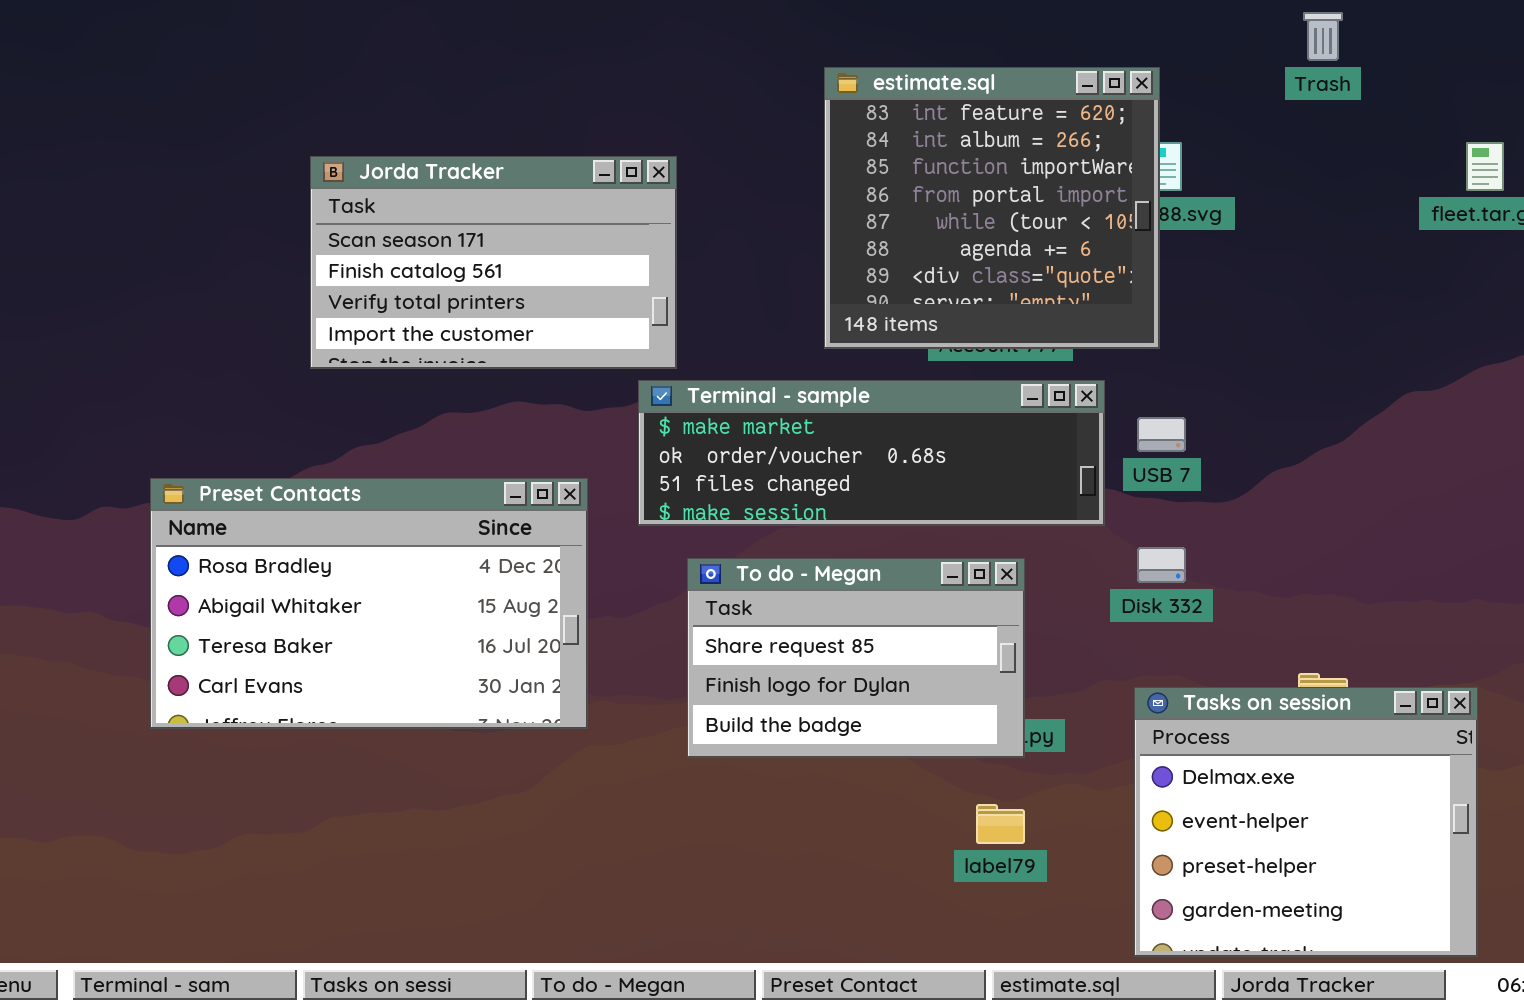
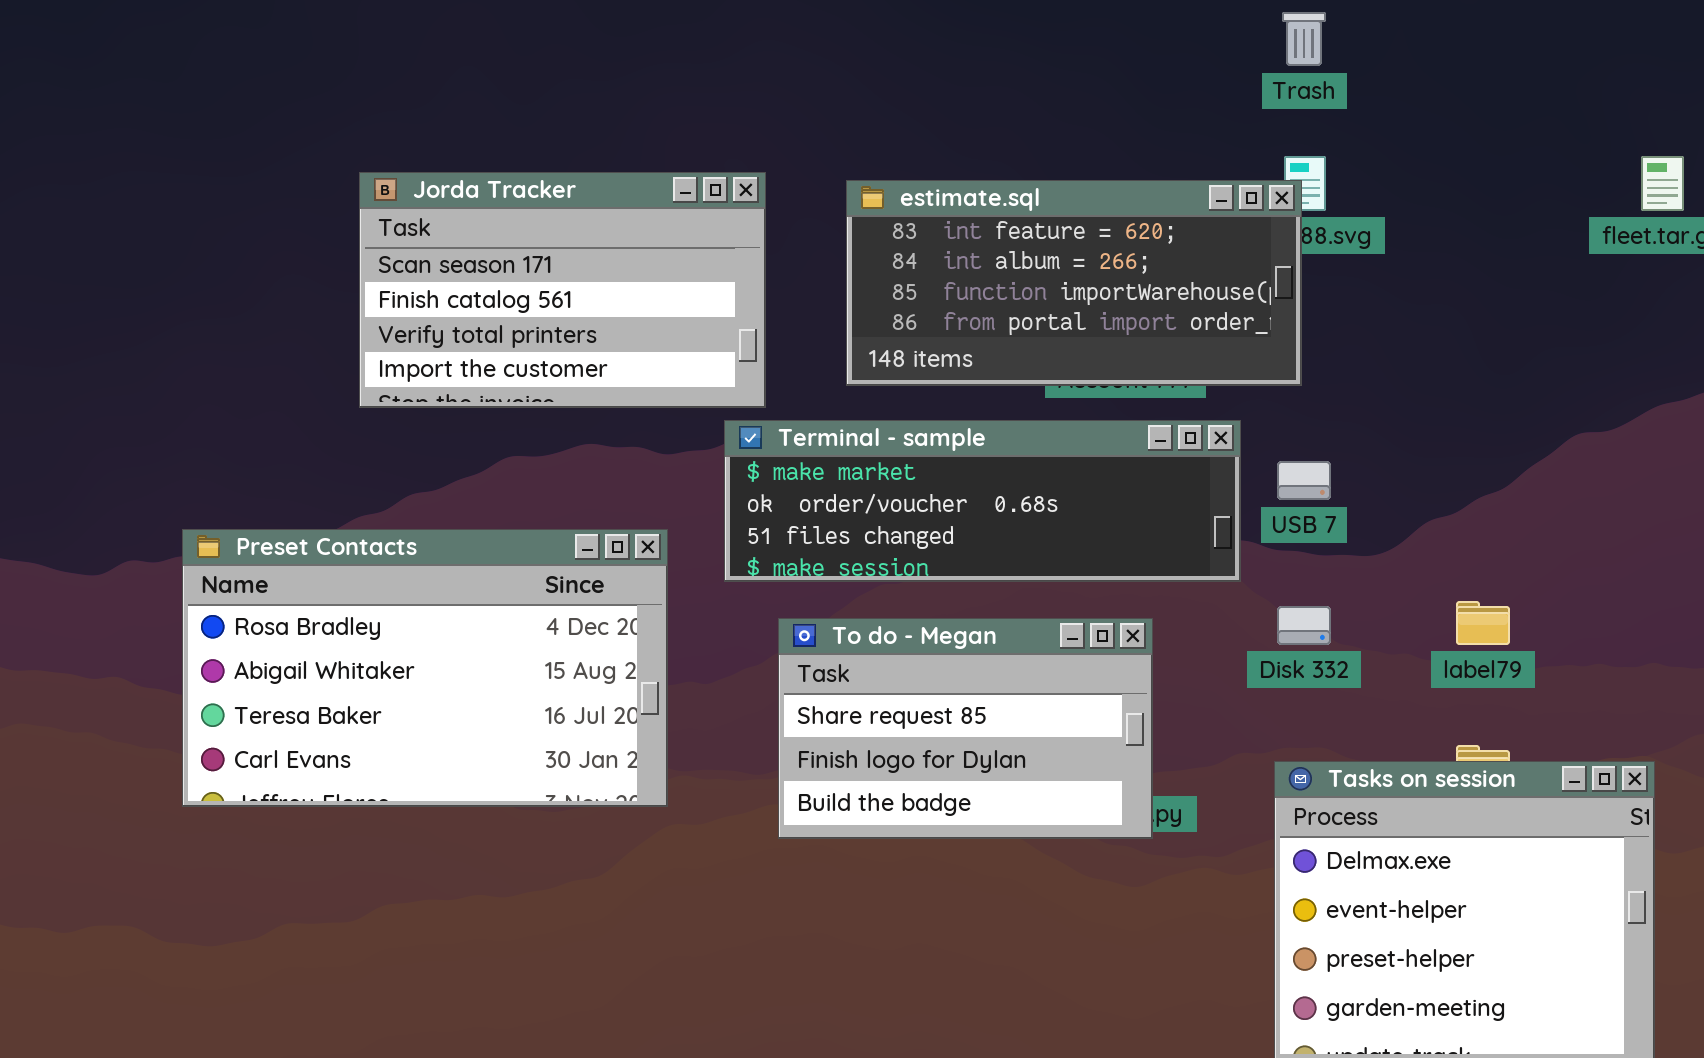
Trash: [1303,12,1343,61] -> [1282,12,1326,66], moved
estimate.sql: [824,67,1160,349] -> [846,180,1302,386], resized
label79: [976,804,1025,844] -> [1456,601,1510,645], moved

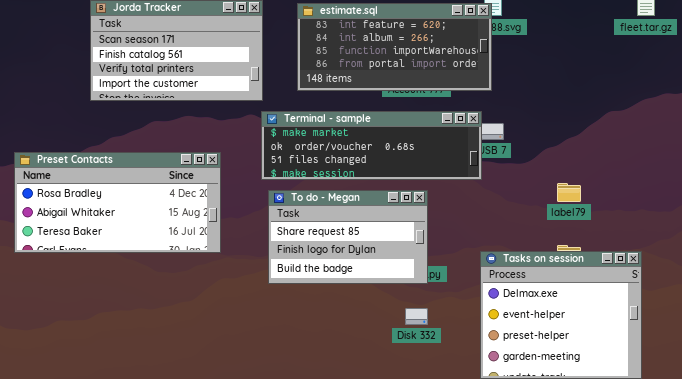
Terminal - sample: [724,420,1241,582] -> [261,111,482,180], moved
Preset Contacts: [182,529,668,807] -> [14,152,221,253], resized
Disk 332: [1277,606,1331,645] -> [405,308,428,325], moved

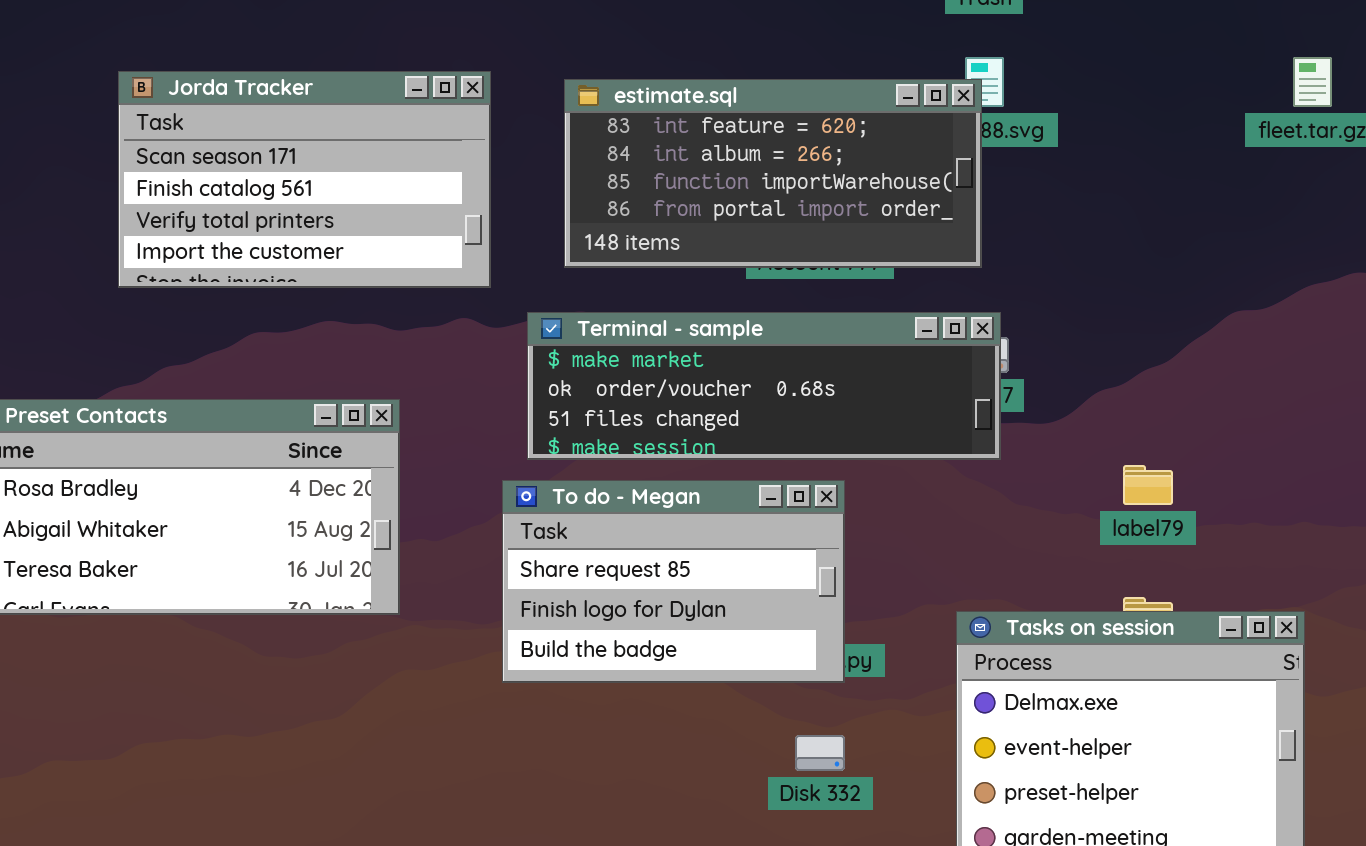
Terminal - sample: [261,111,482,180] -> [527,312,1001,460], moved

